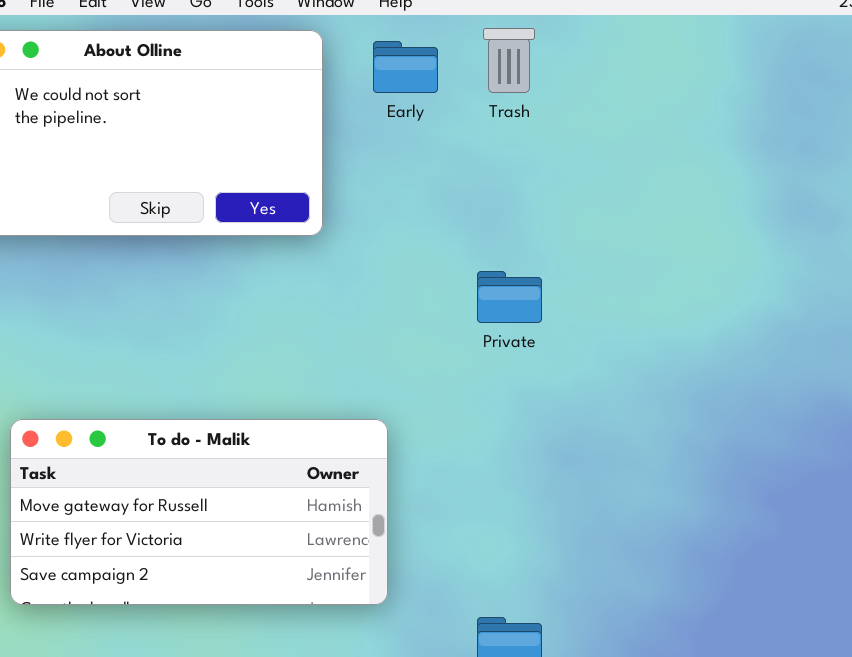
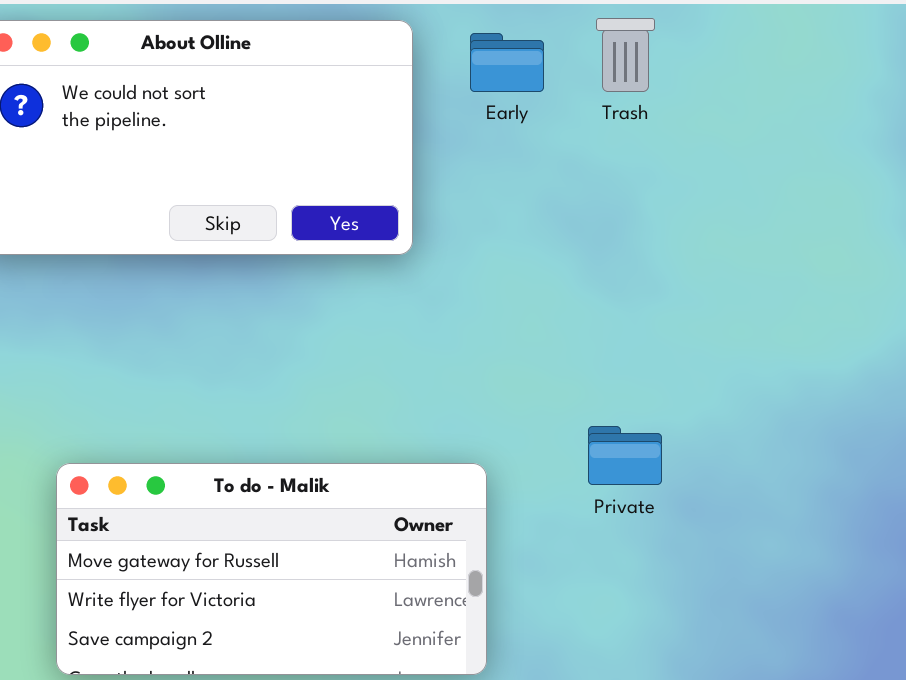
Private: [477,271,542,323] -> [588,426,662,485], moved

